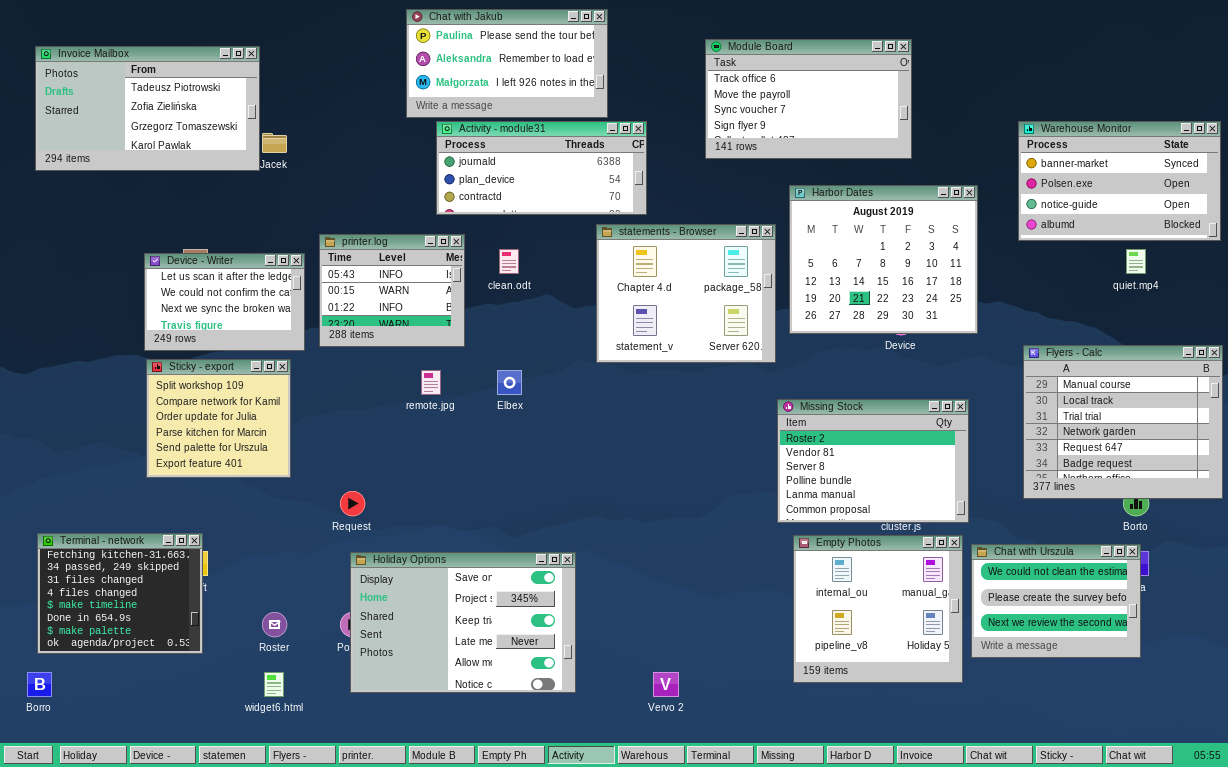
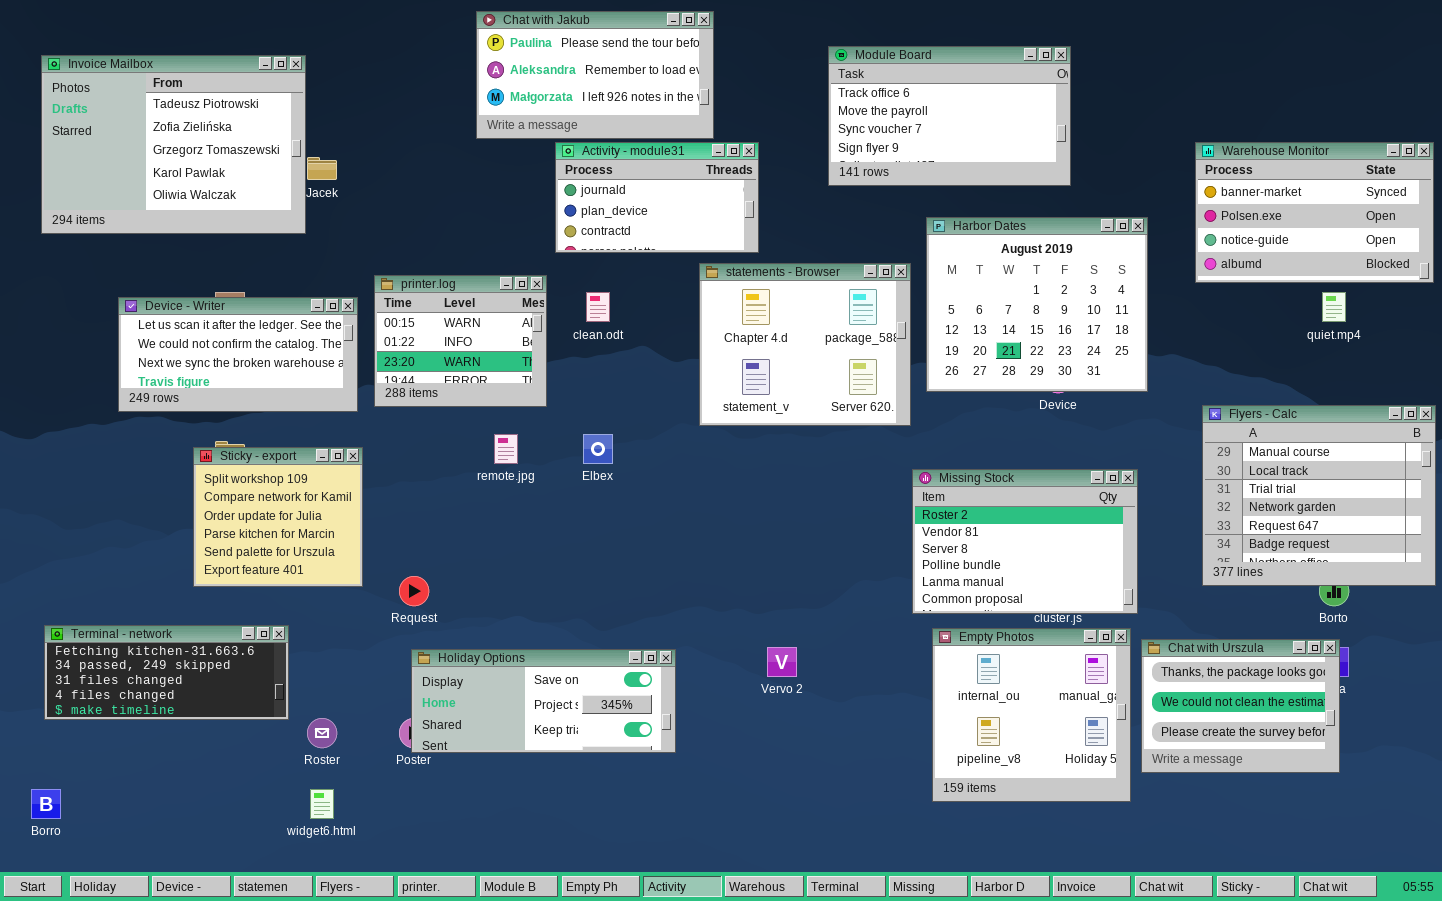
Invoice Mailbox: [35,46,260,171] -> [41,55,306,234], resized
Activity - module31: [436,121,647,215] -> [555,142,759,253], resized
printer.log: [319,234,465,347] -> [374,275,547,407], scrolled down 1 row
Device - Writer: [144,253,305,351] -> [118,297,358,412], resized
Sticky - export: [146,359,291,478] -> [193,447,363,587], moved
Terminal - network: [37,533,203,654] -> [44,625,289,720], resized
Chat with Urszula: [971,544,1141,658] -> [1141,639,1340,773], scrolled up 1 row
Holiday Options: [350,552,576,693] -> [411,649,676,753], resized
Vervo 2: [653,672,679,697] -> [767,647,797,677], moved

